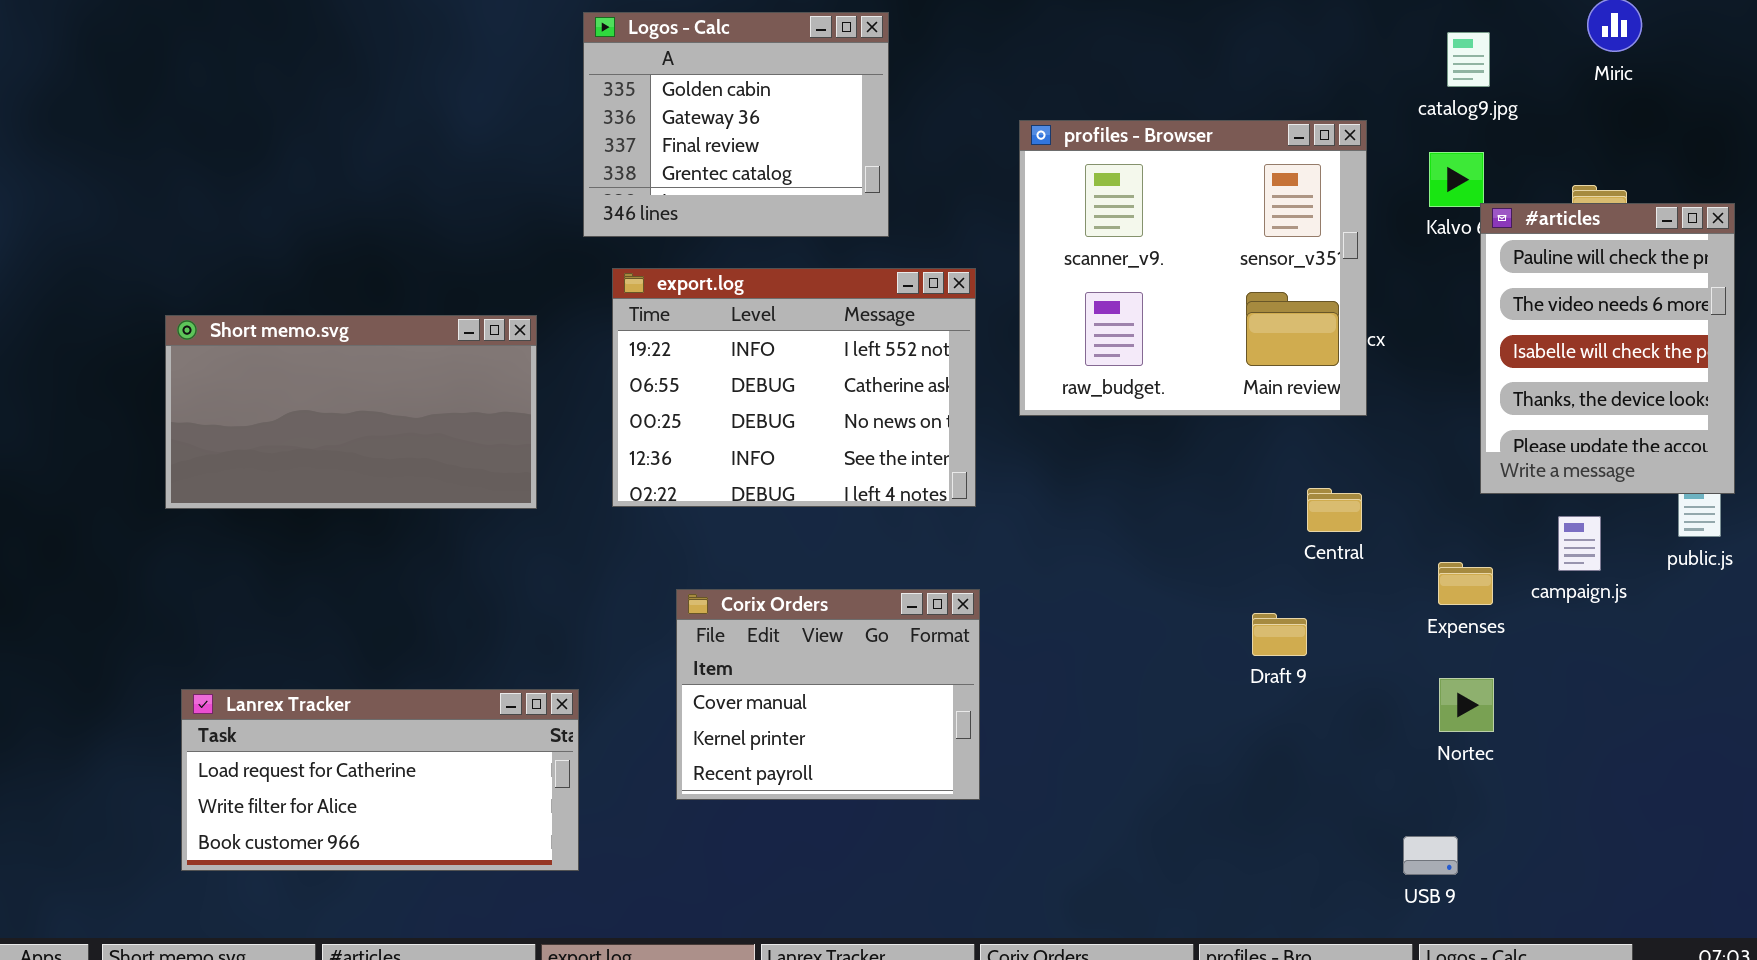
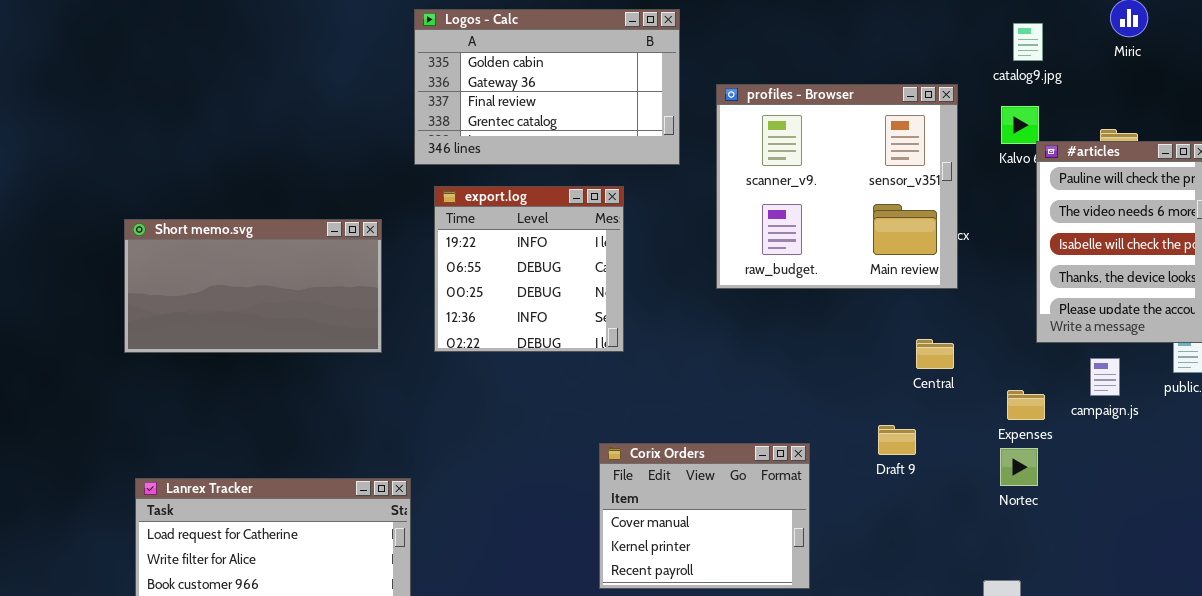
Logos - Calc: [583,12,889,237] -> [414,9,680,165], resized
export.log: [612,268,976,507] -> [434,186,624,352], resized
Corix Orders: [676,589,980,800] -> [599,443,810,589], moved
Nortec: [1439,678,1494,732] -> [1000,448,1038,486], moved

